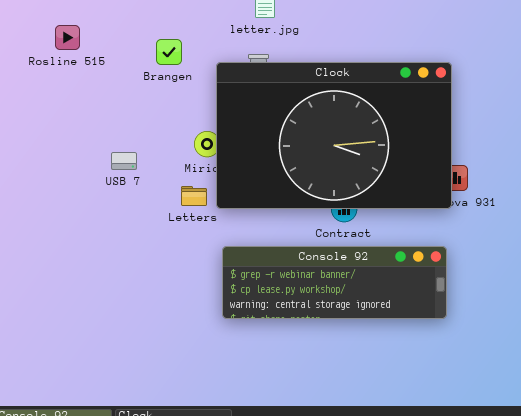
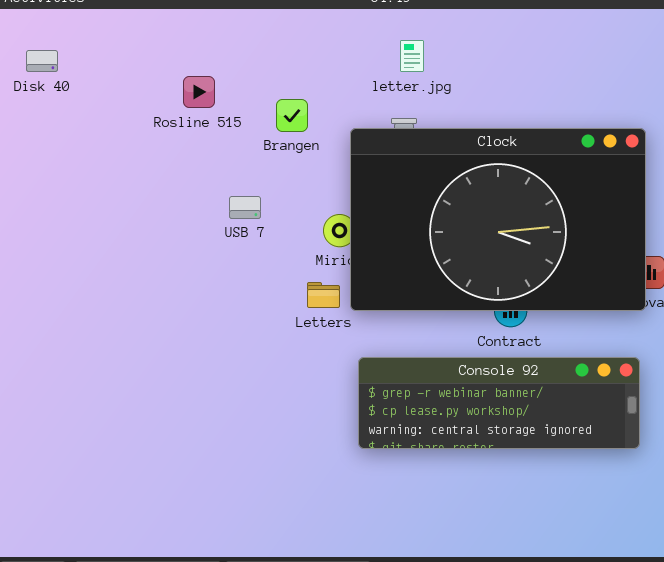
Rosline 515: [55,25,80,50] -> [183,76,215,108], moved
USB 7: [111,152,137,170] -> [229,196,261,219], moved

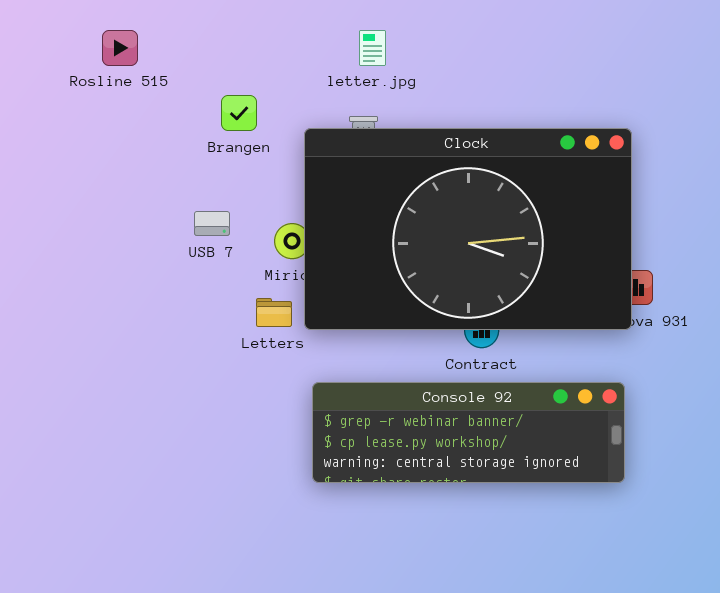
Rosline 515: [183,76,215,108] -> [102,30,138,66], moved
USB 7: [229,196,261,219] -> [194,211,230,236], moved

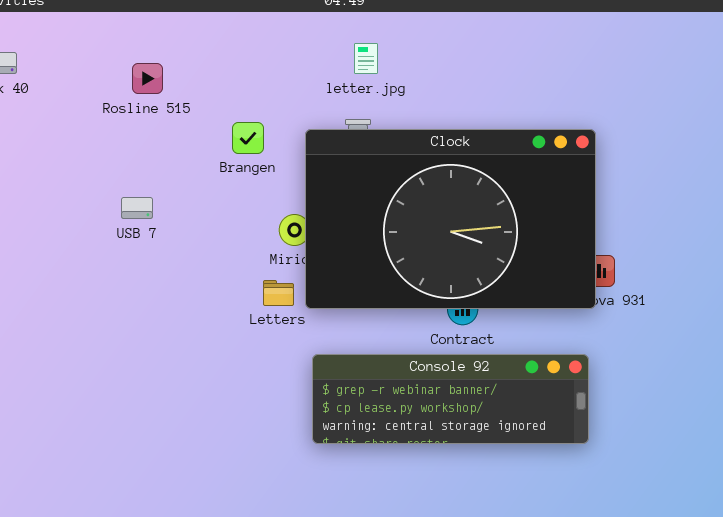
Rosline 515: [102,30,138,66] -> [132,63,163,94], moved
Brangen: [221,95,257,131] -> [232,122,264,154], moved
USB 7: [194,211,230,236] -> [121,197,153,219], moved

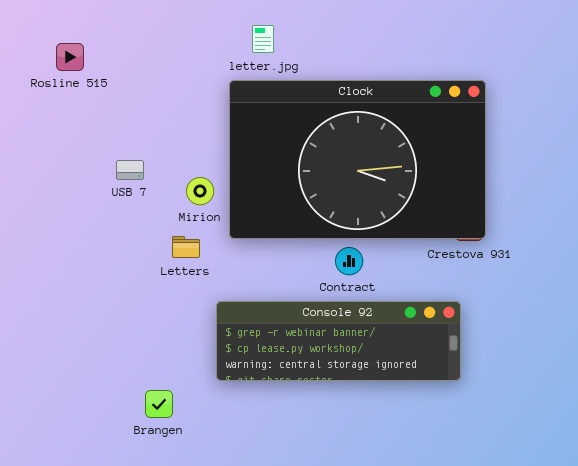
Brangen: [232,122,264,154] -> [145,390,173,418], moved
Clock: [305,129,596,309] -> [229,80,486,239], moved
USB 7: [121,197,153,219] -> [116,160,144,180], moved

